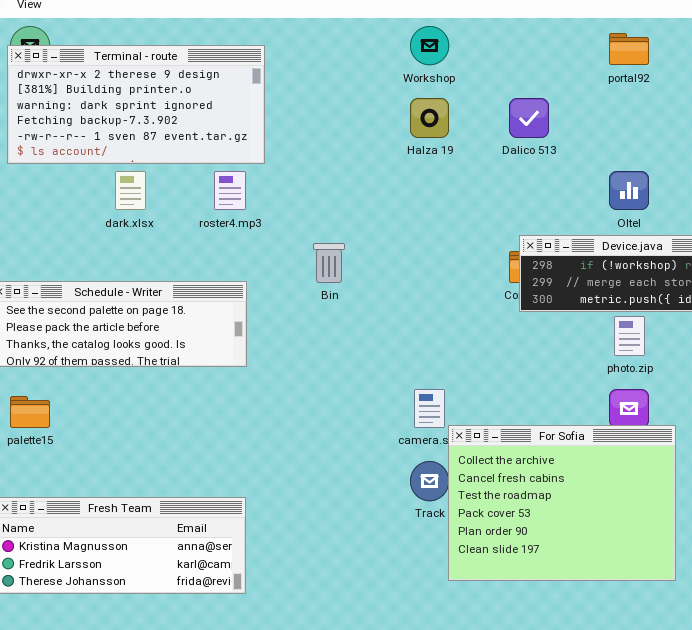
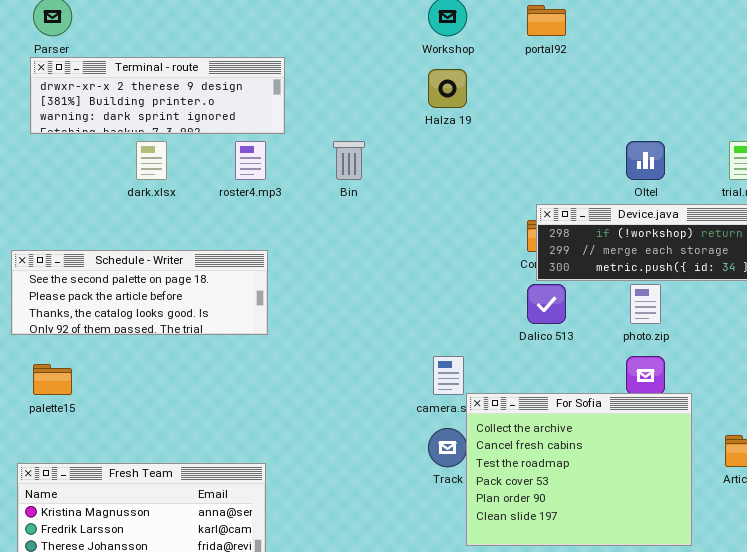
portal92: [609,33,649,65] -> [527,5,566,36], moved
Terminal - route: [7,45,265,164] -> [30,57,285,134], resized
Dalico 513: [509,98,549,138] -> [527,284,566,324], moved
Bin: [313,243,345,283] -> [333,141,365,180], moved

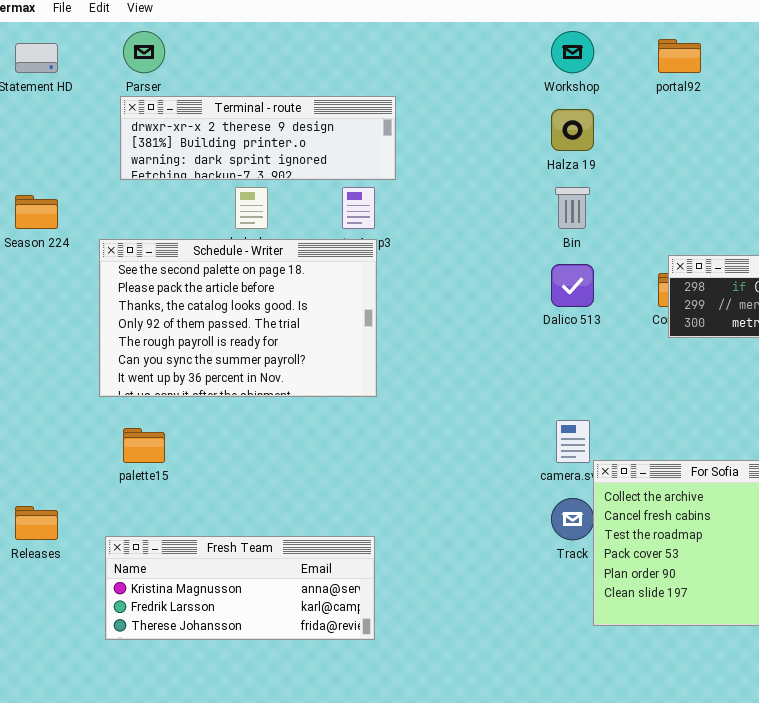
Bin: [333,141,365,180] -> [555,187,590,229], moved
Schedule - Writer: [11,250,268,335] -> [99,239,377,397], resized
Dalico 513: [527,284,566,324] -> [551,264,594,307], moved

